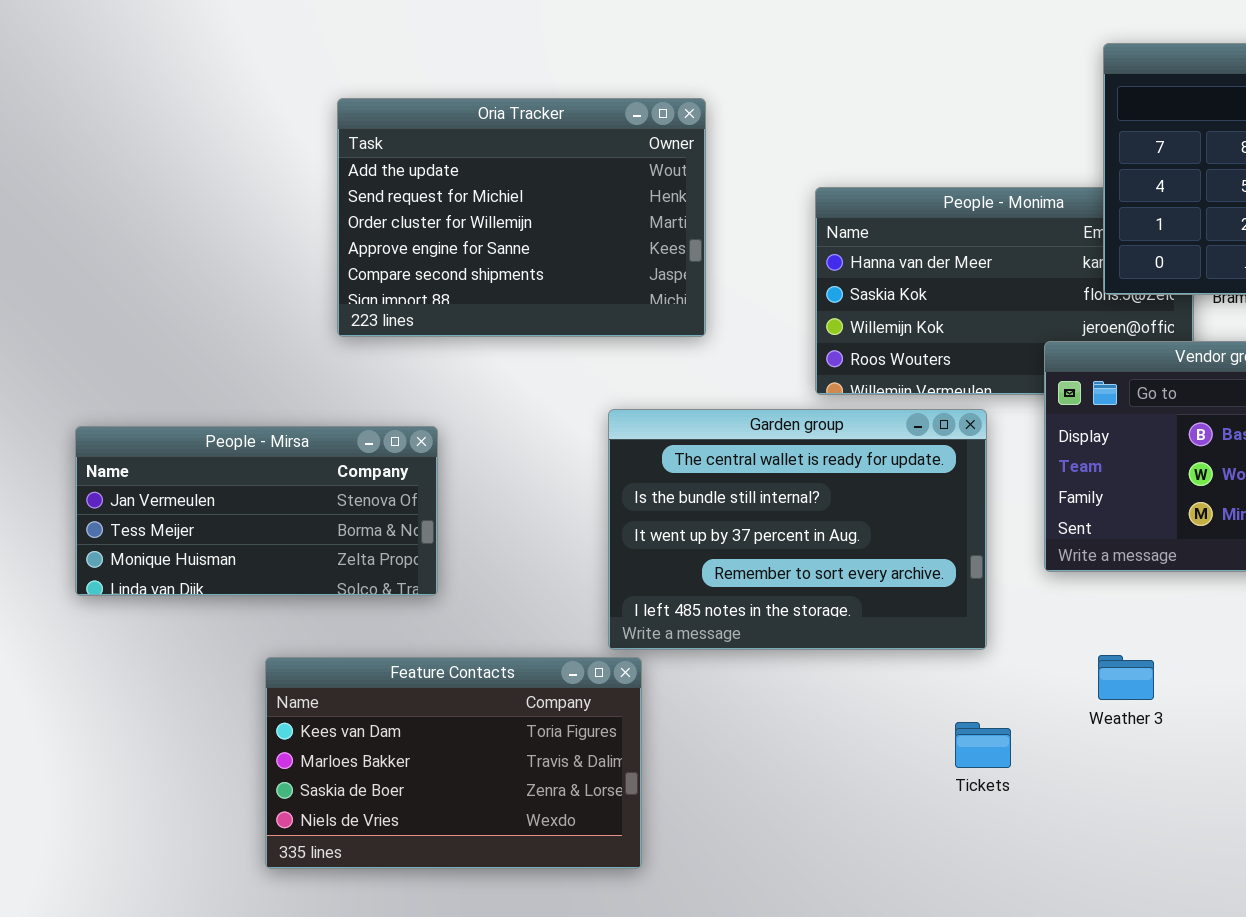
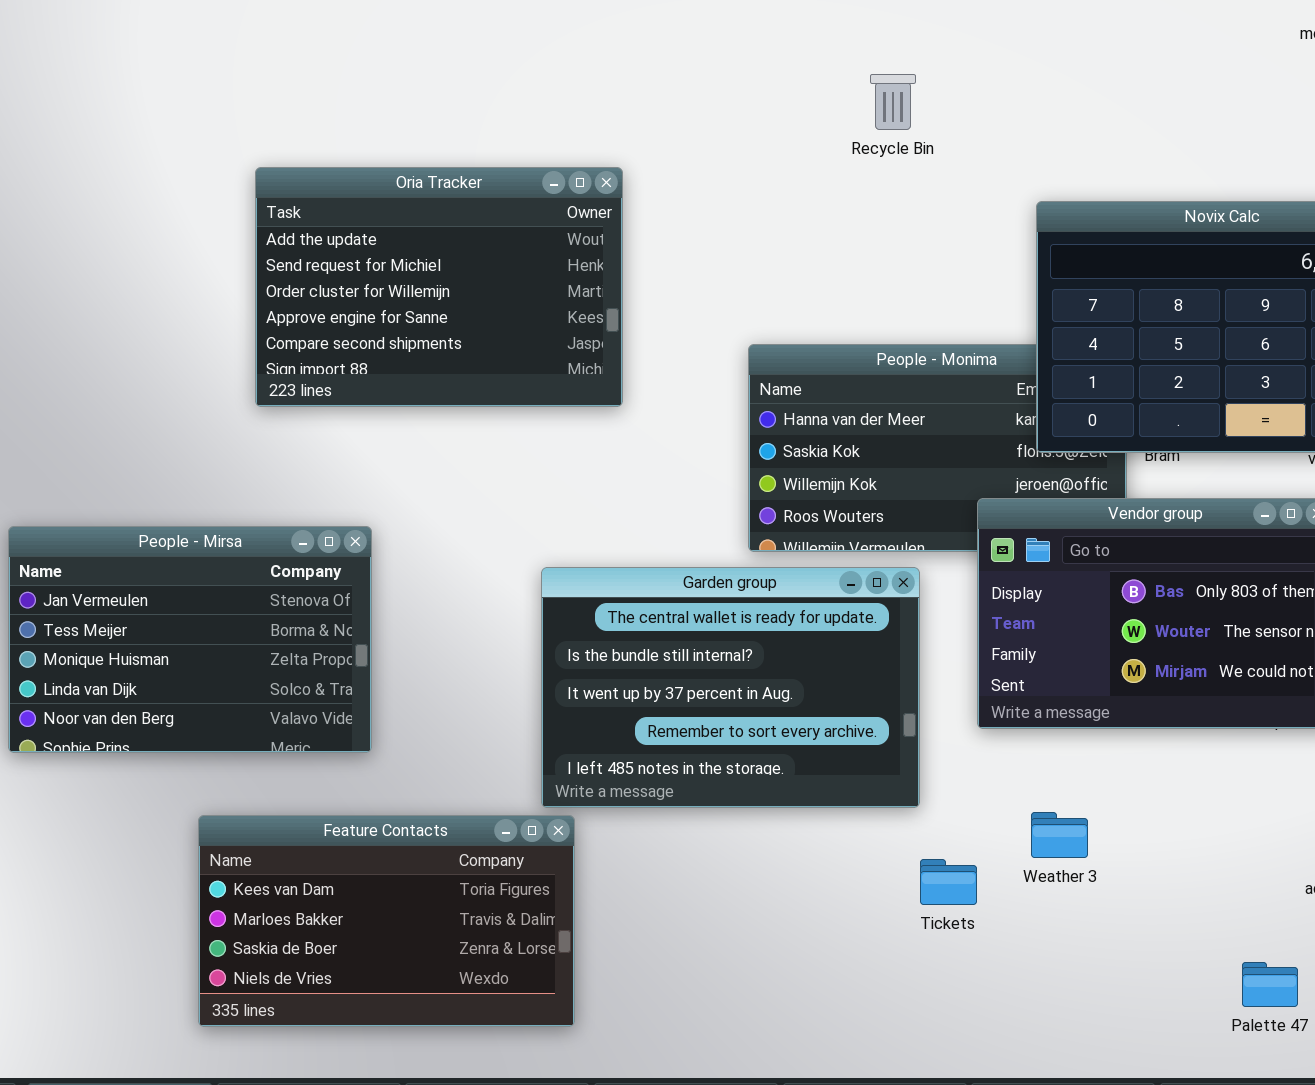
Oria Tracker: [337,98,706,337] -> [255,167,623,407], moved
People - Mirsa: [75,426,438,596] -> [8,526,372,753], resized
Tickets: [955,722,1011,768] -> [920,859,977,905], moved

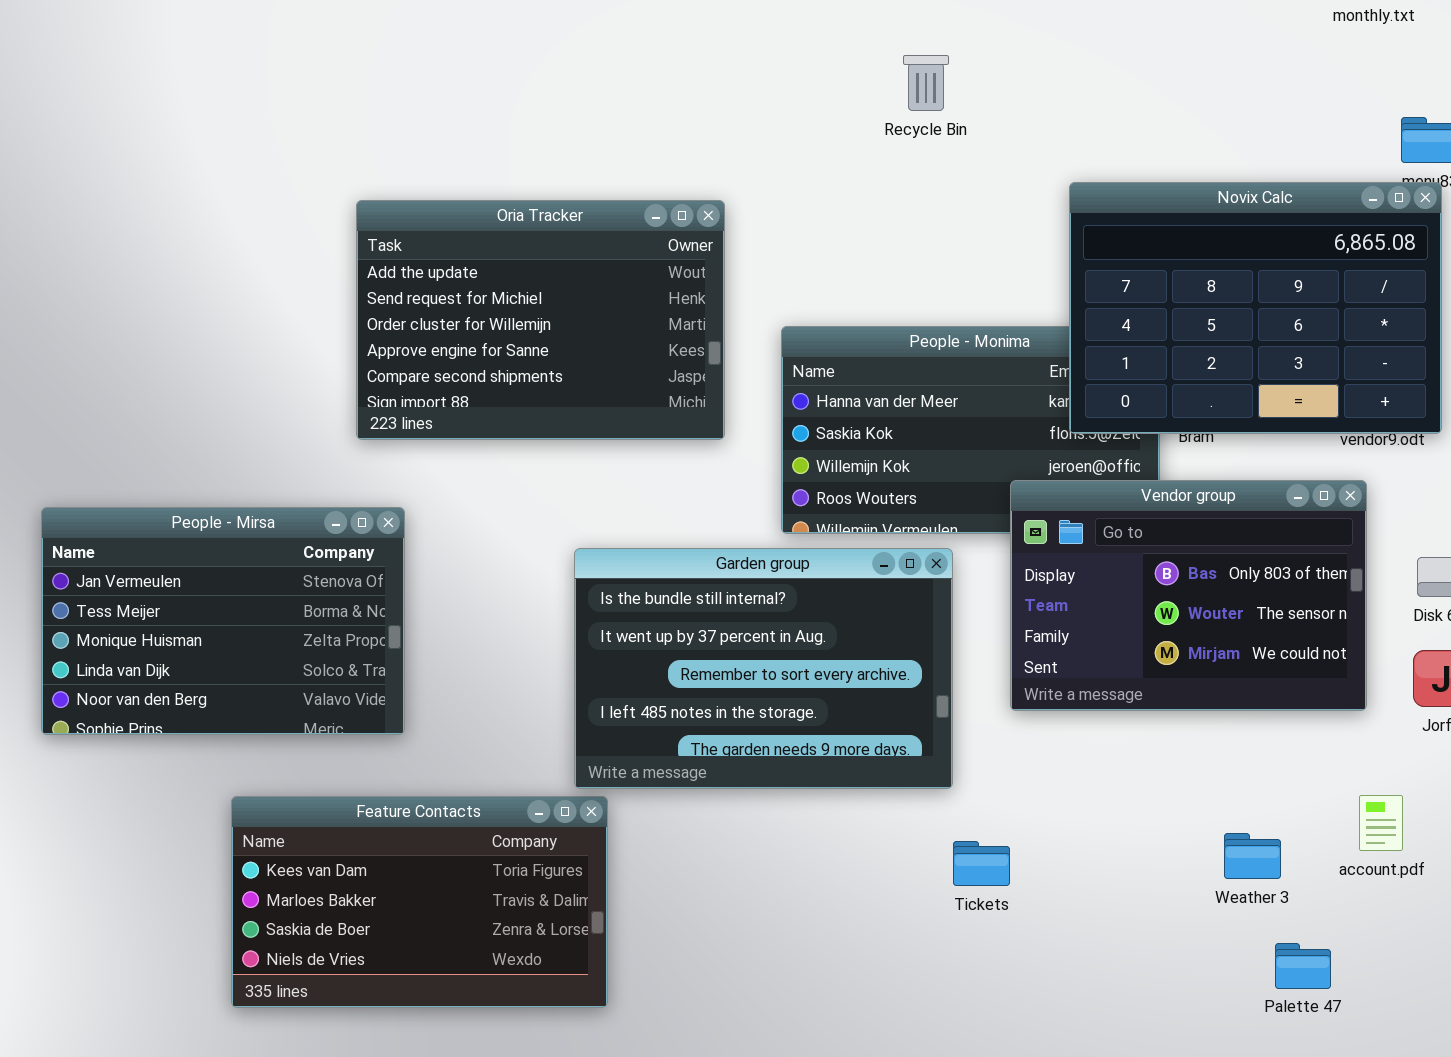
Oria Tracker: [255,167,623,407] -> [356,200,725,440], moved
Garden group: [541,567,920,808] -> [574,548,953,789], scrolled down 1 row
Weather 3: [1031,812,1088,858] -> [1224,833,1281,879], moved

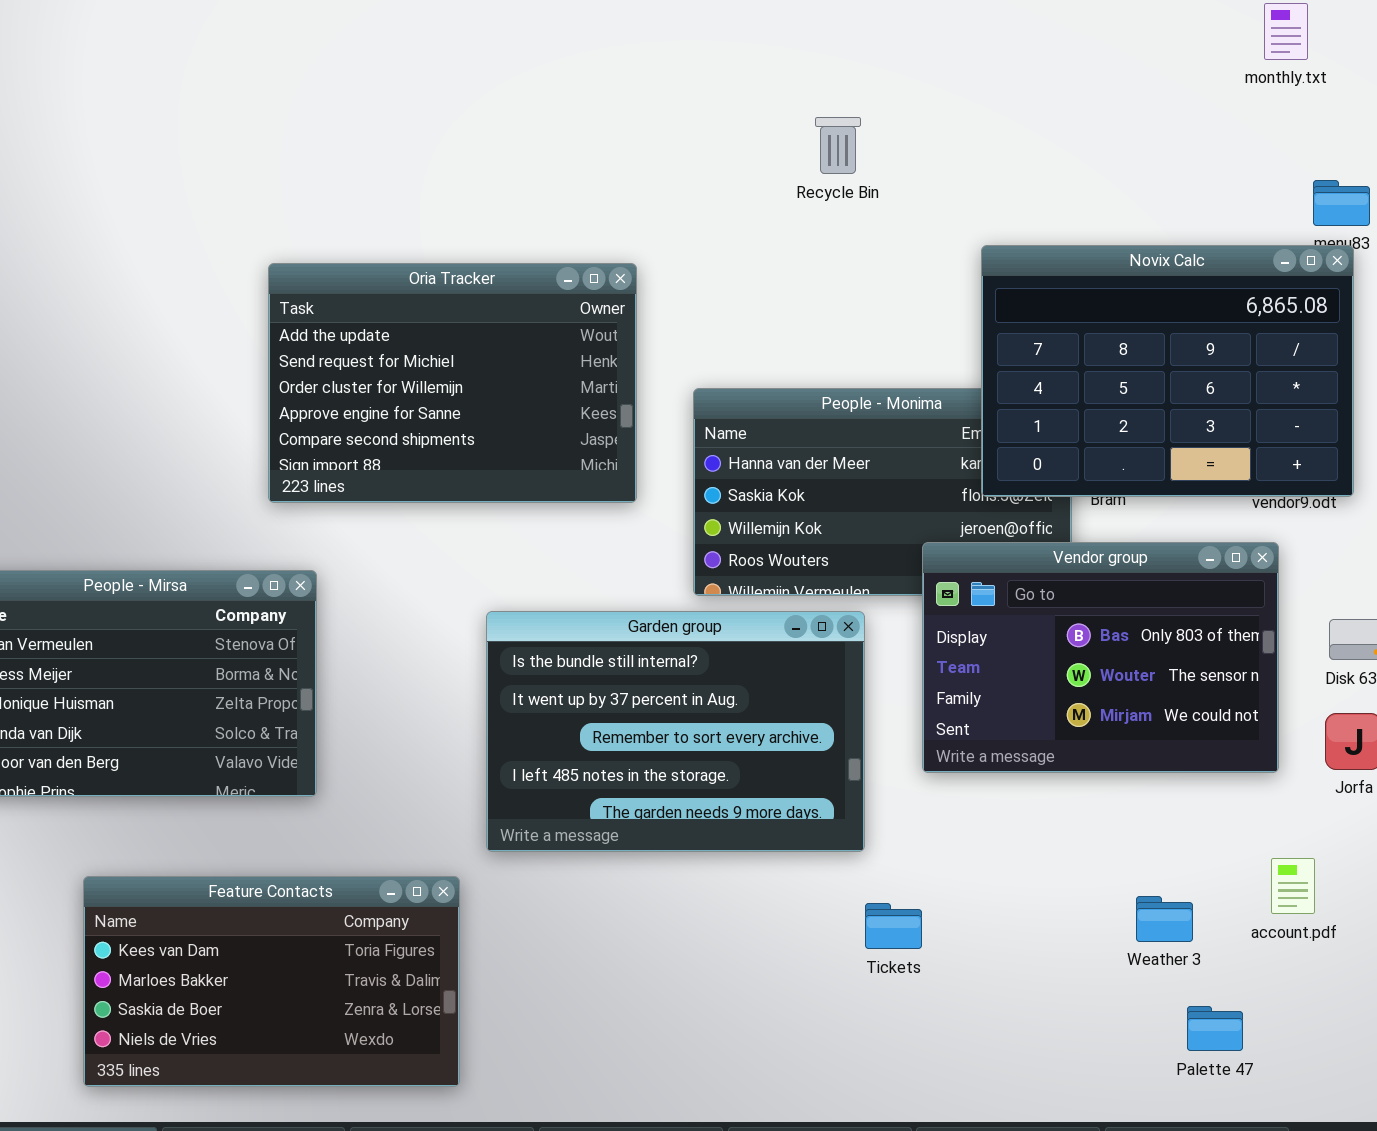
Feature Contacts: [231,796,608,1008] -> [83,876,460,1087], moved

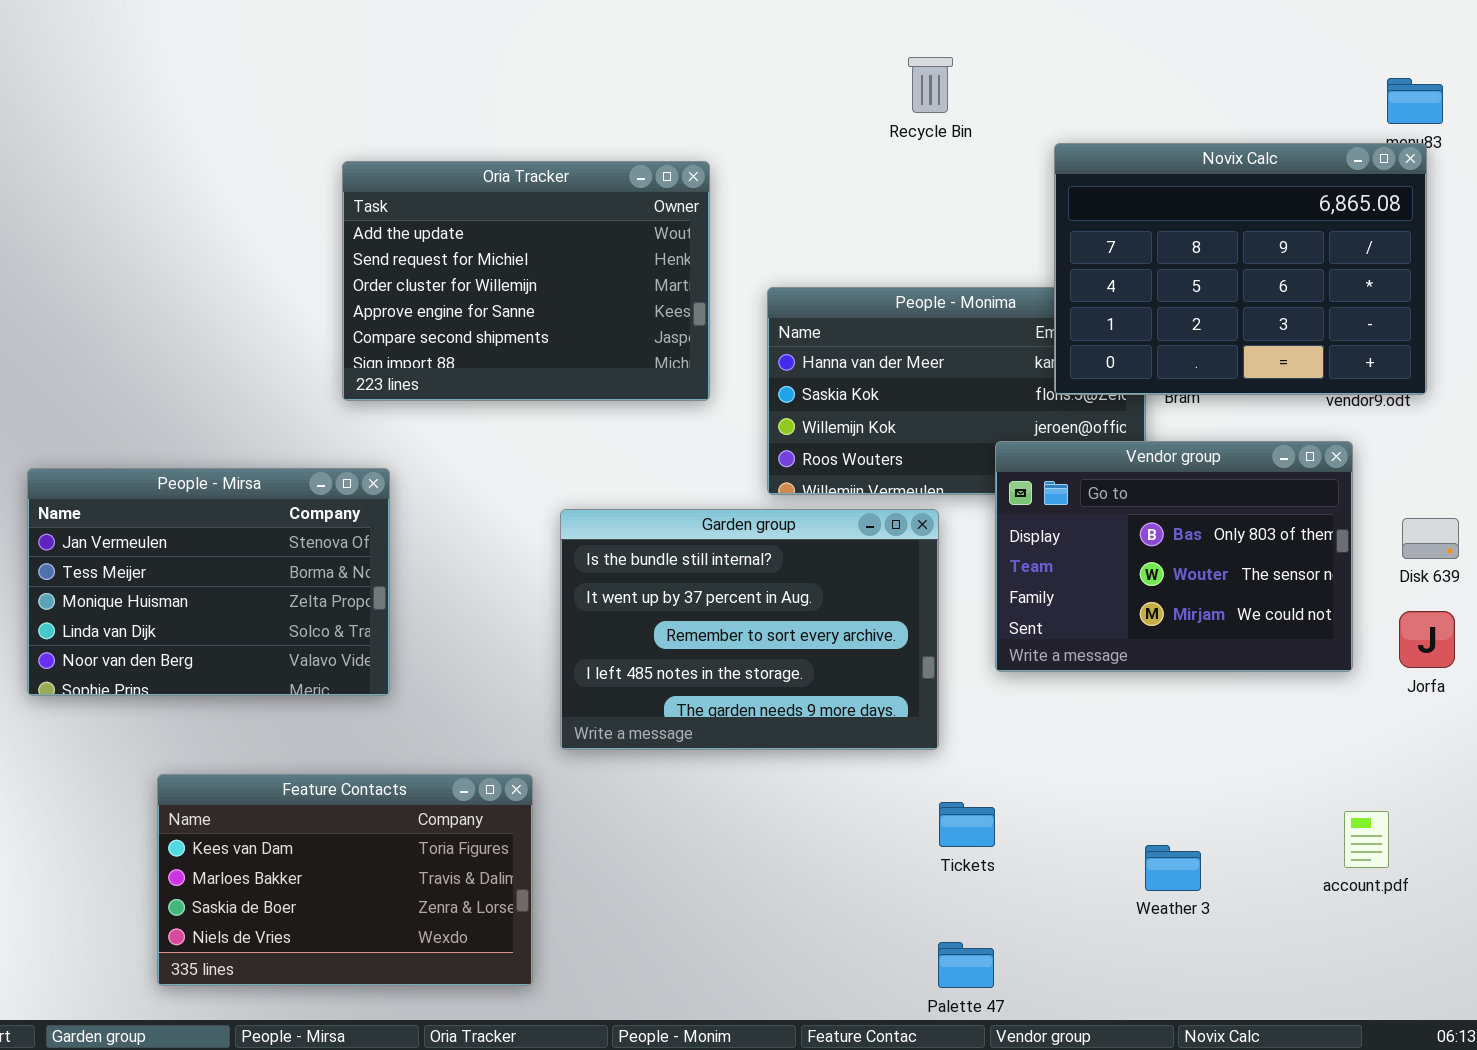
Recycle Bin: [815,117,861,174] -> [908,57,953,113], moved
account.pdf: [1271,858,1315,914] -> [1344,811,1389,868], moved
Weather 3: [1136,896,1193,942] -> [1145,845,1201,891], moved
Palette 47: [1187,1006,1243,1051] -> [938,942,994,988], moved

